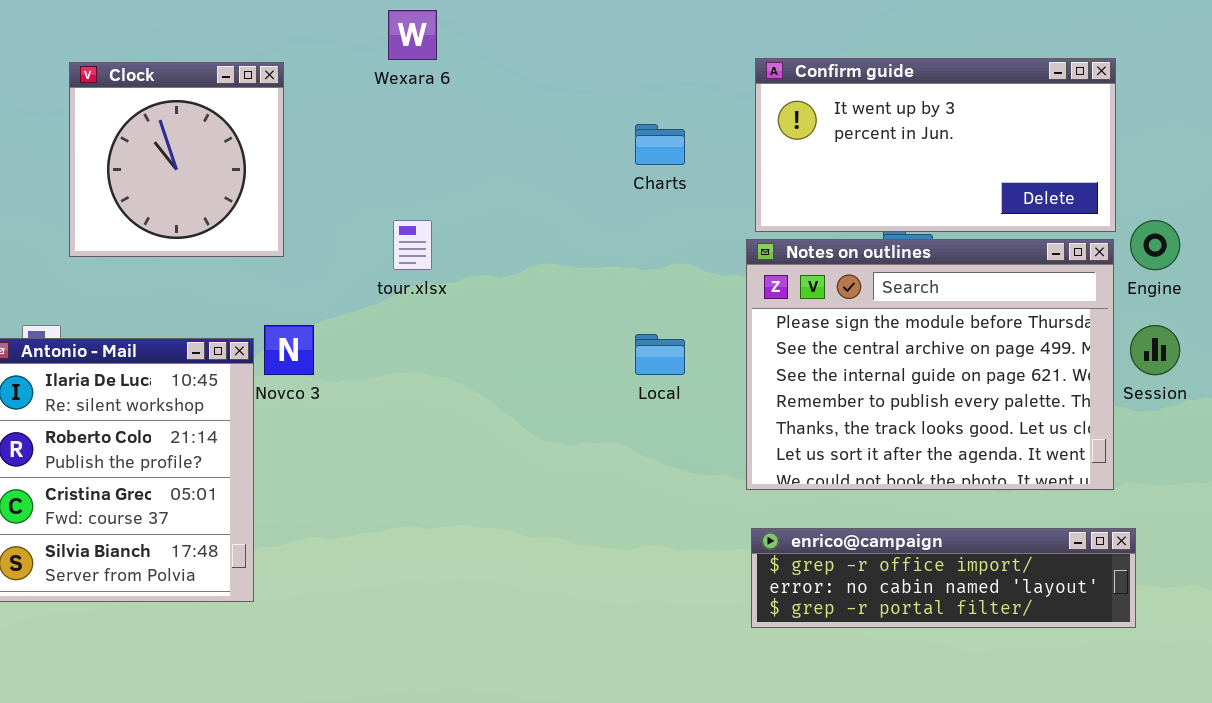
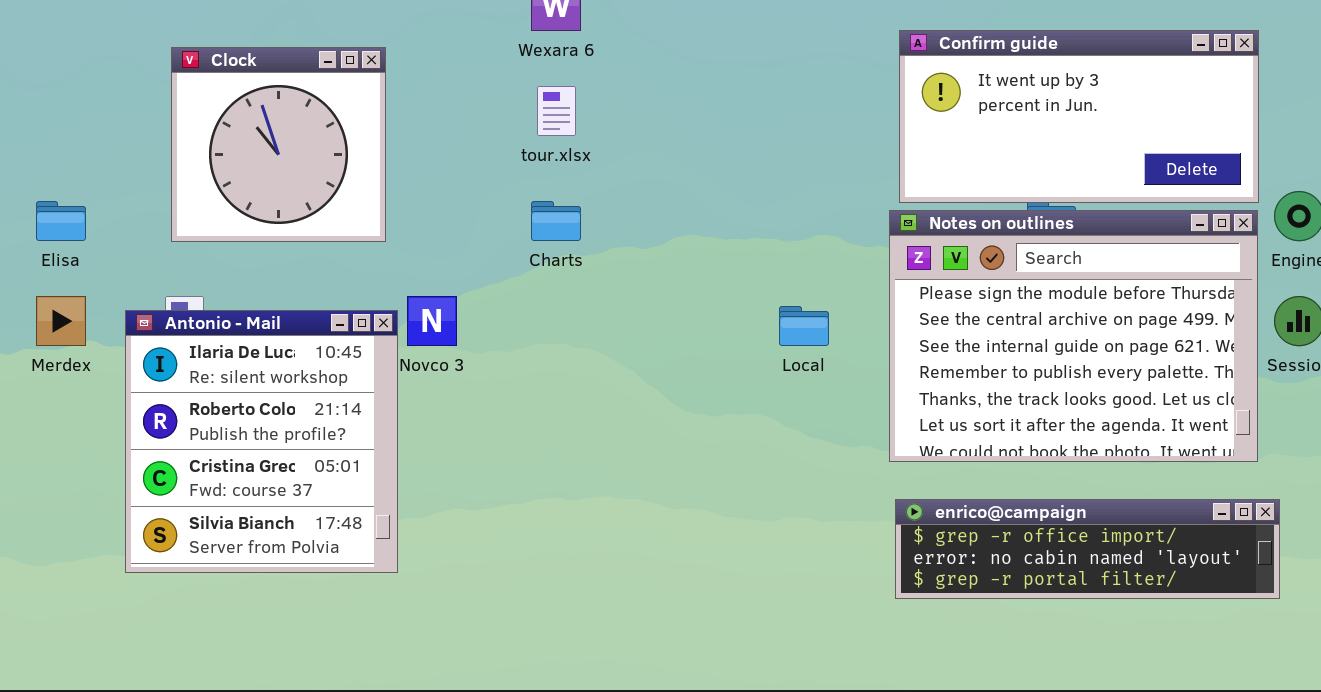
Clock: [69,62,284,257] -> [171,47,386,242], moved
Charts: [635,124,685,165] -> [531,201,581,241], moved
tour.xlsx: [393,220,432,270] -> [537,86,576,136], moved

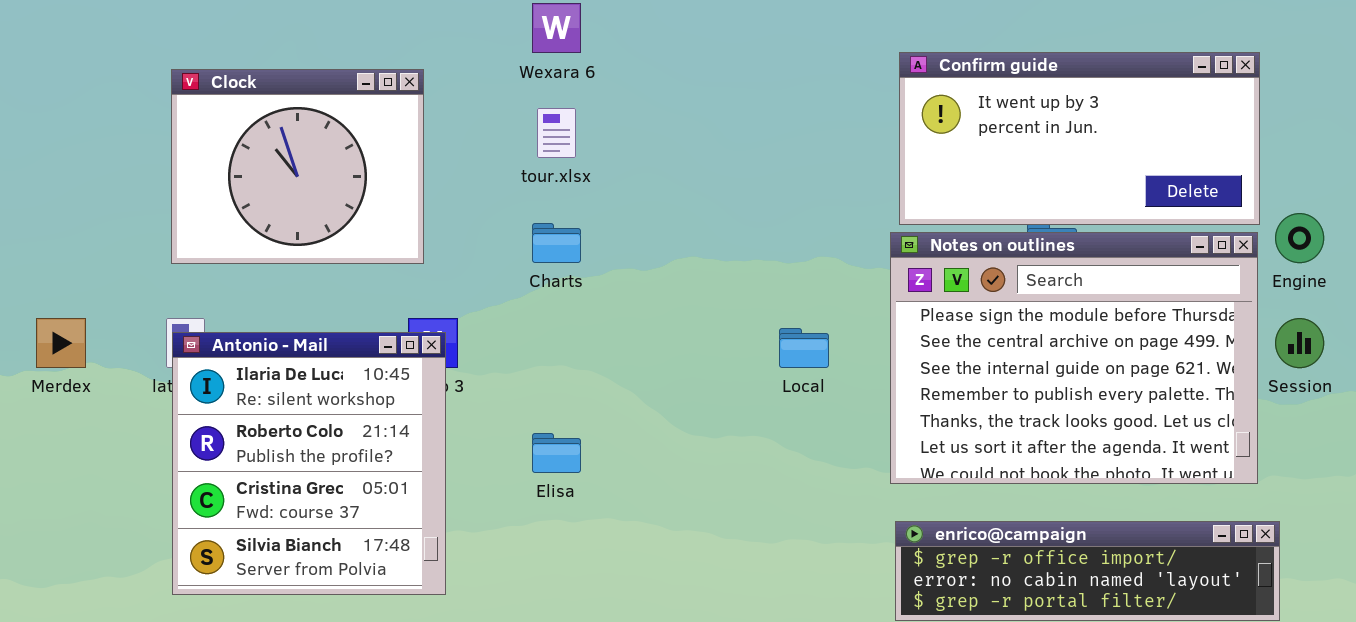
Clock: [171,47,386,242] -> [171,69,424,264], resized
Elisa: [36,201,86,241] -> [532,433,581,473], moved
Antonio - Mail: [125,310,398,573] -> [172,332,446,595], moved

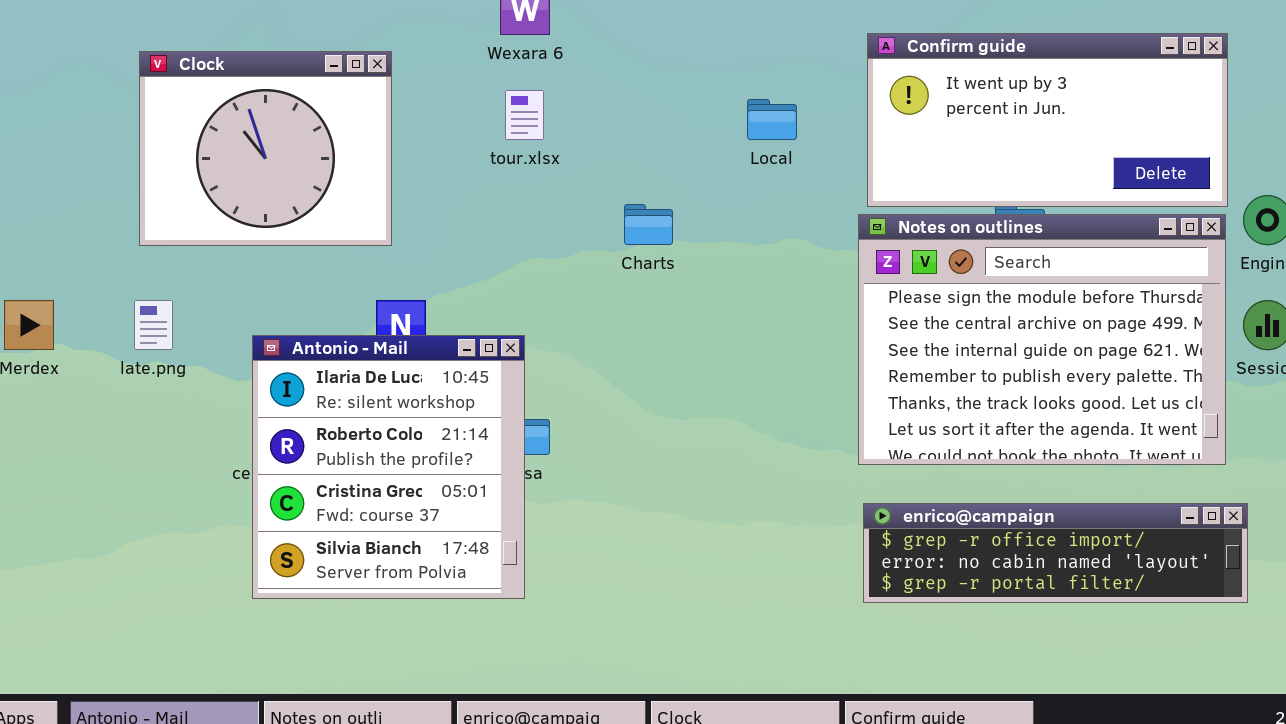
Charts: [532,223,581,263] -> [624,204,673,245], moved
Local: [779,328,829,368] -> [747,99,797,140], moved
Antonio - Mail: [172,332,446,595] -> [252,335,525,599], moved

